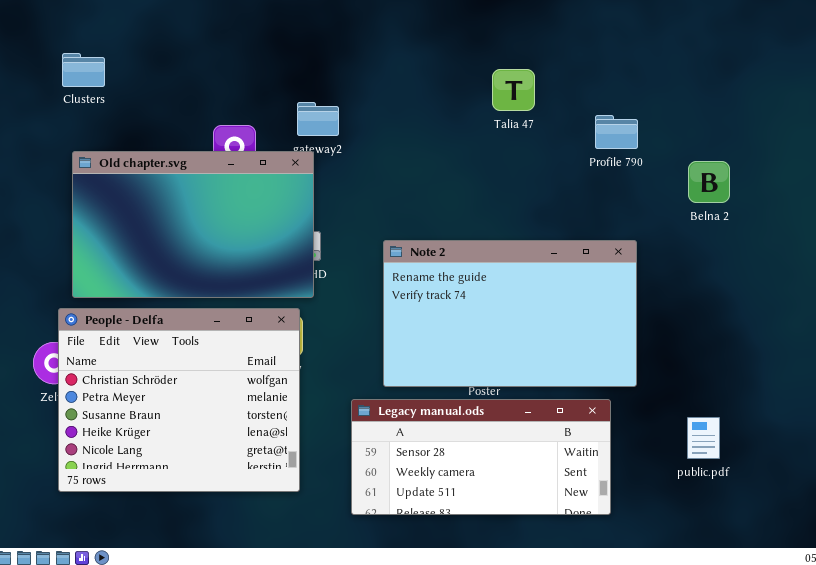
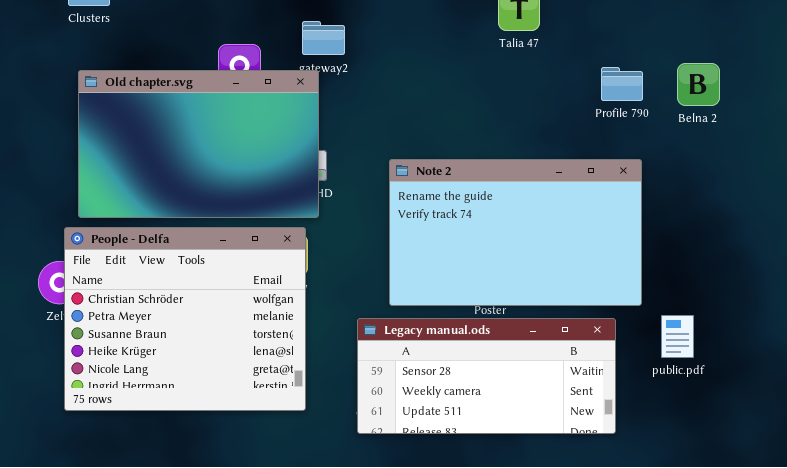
Profile 790: [595,115,638,149] -> [601,67,643,101], moved
Belna 2: [688,161,730,203] -> [677,63,720,106], moved
public.pdf: [687,417,720,459] -> [661,315,694,358], moved

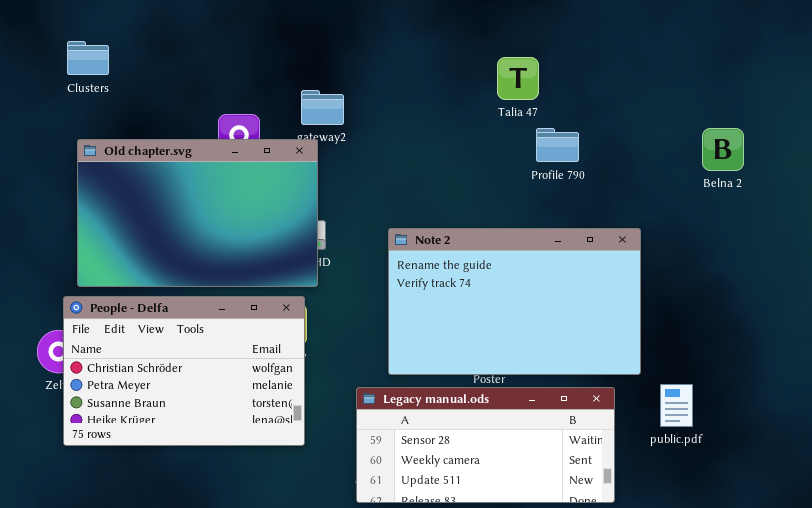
Belna 2: [677,63,720,106] -> [702,128,744,171], moved
Profile 790: [601,67,643,101] -> [536,128,579,162], moved
People - Delfa: [64,227,306,411] -> [63,296,305,446], resized

